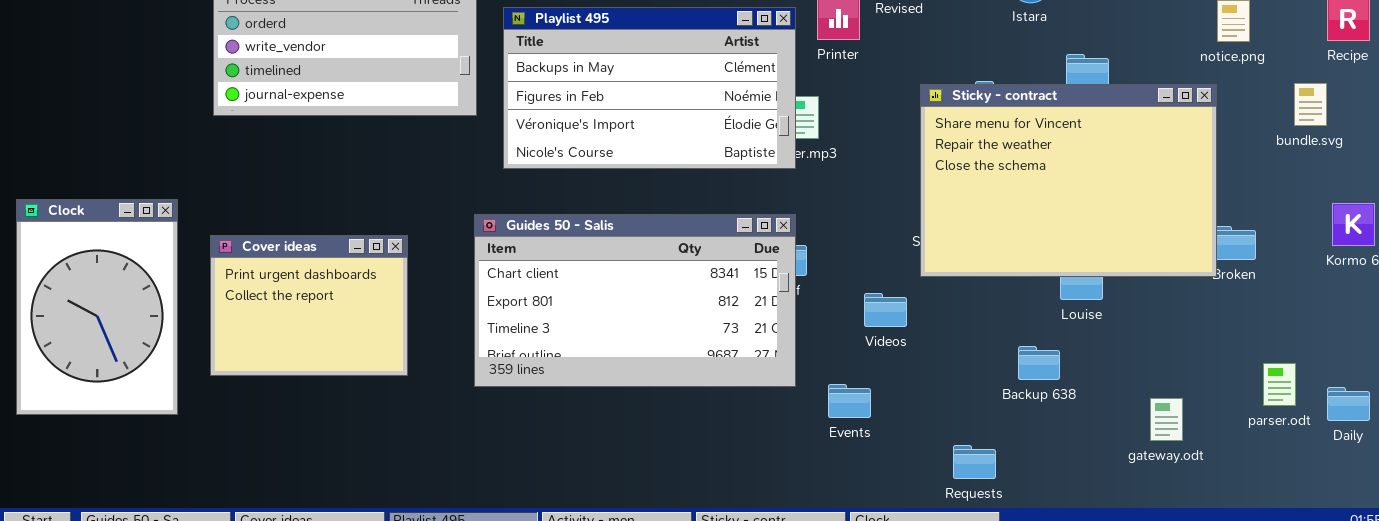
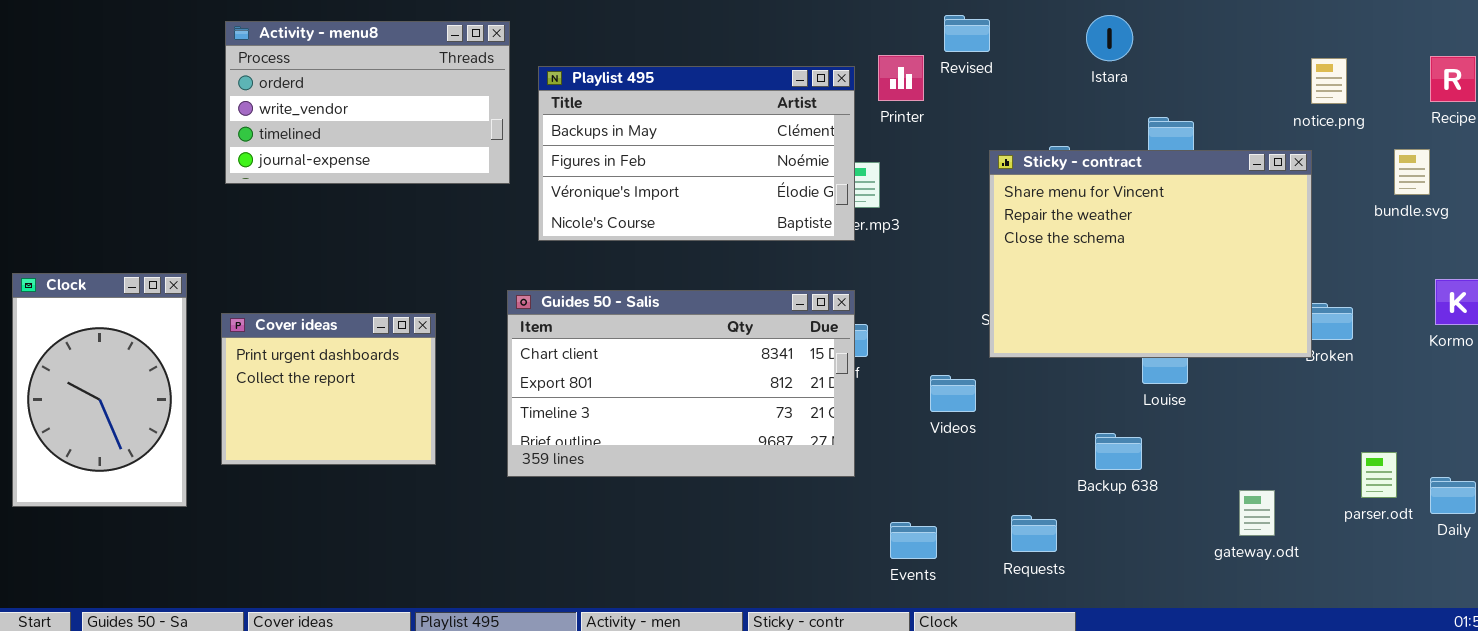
Events: [828,384,871,418] -> [890,522,937,559], moved
Requests: [953,445,996,479] -> [1011,515,1057,552], moved

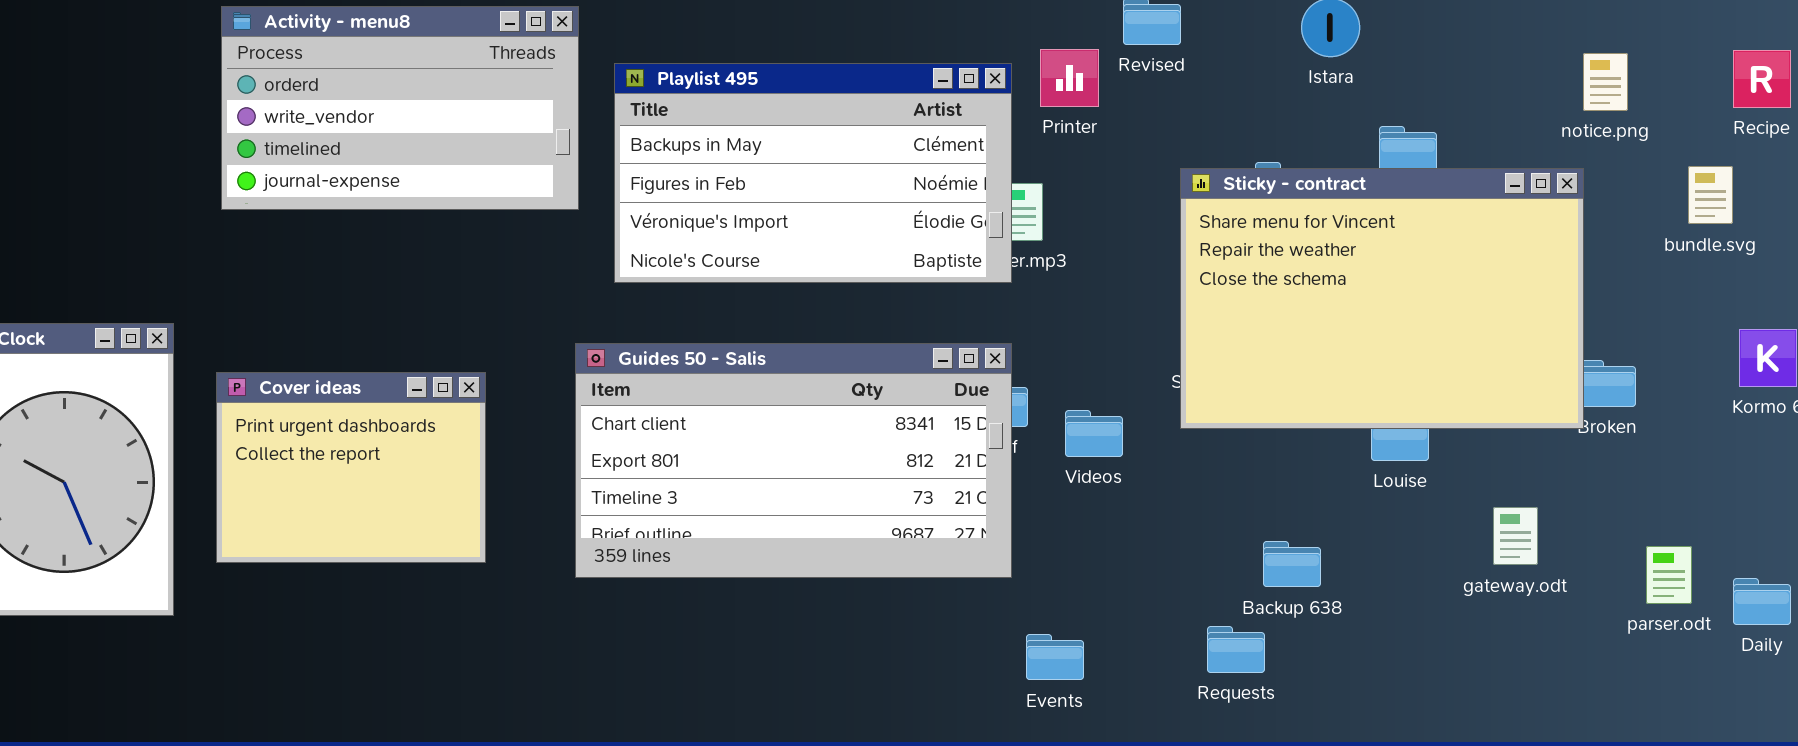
Videos: [930,375,976,412] -> [1065,410,1123,457], moved
Backup 638: [1095,433,1142,470] -> [1263,541,1321,587], moved
gateway.odt: [1239,490,1275,536] -> [1493,507,1538,565], moved
Events: [890,522,937,559] -> [1026,634,1084,680], moved

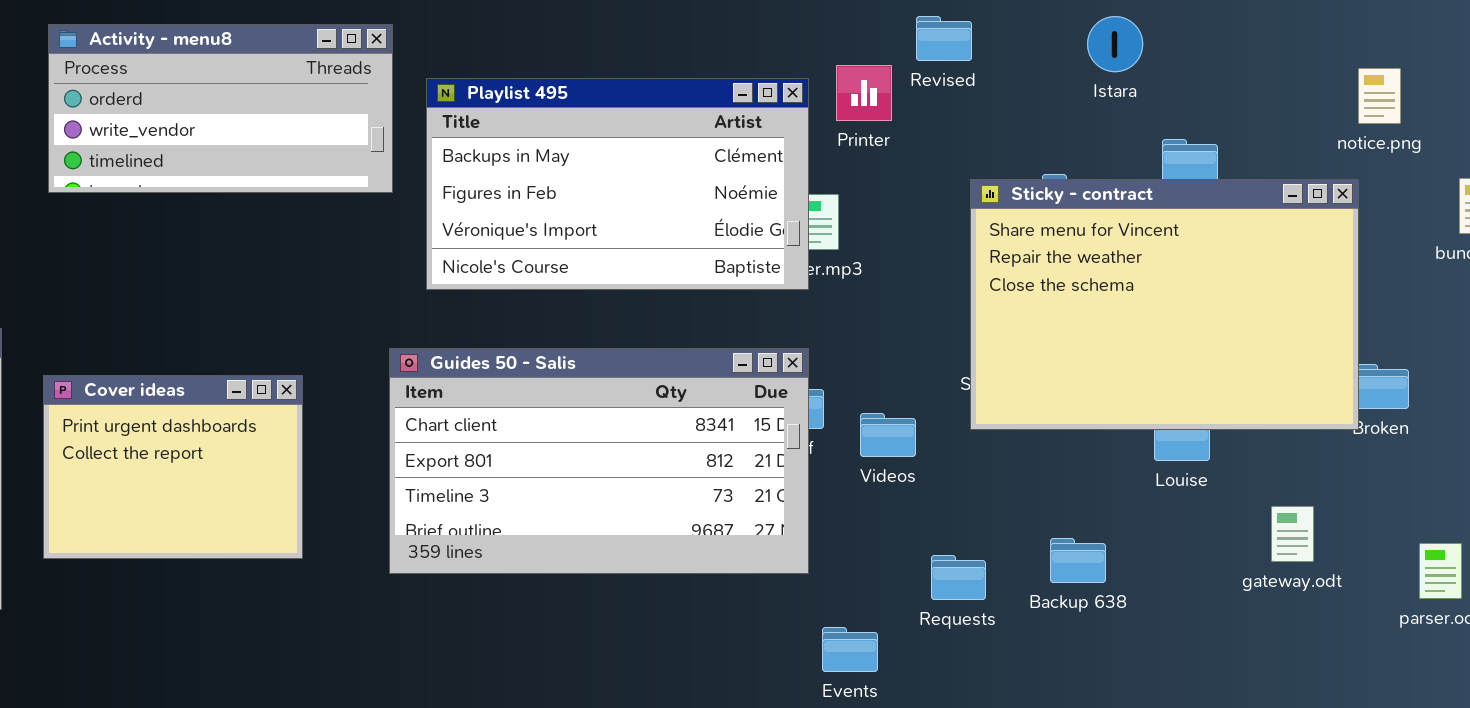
Activity - menu8: [221,6,579,210] -> [48,24,393,193], resized
Requests: [1207,626,1265,673] -> [931,555,986,600], moved

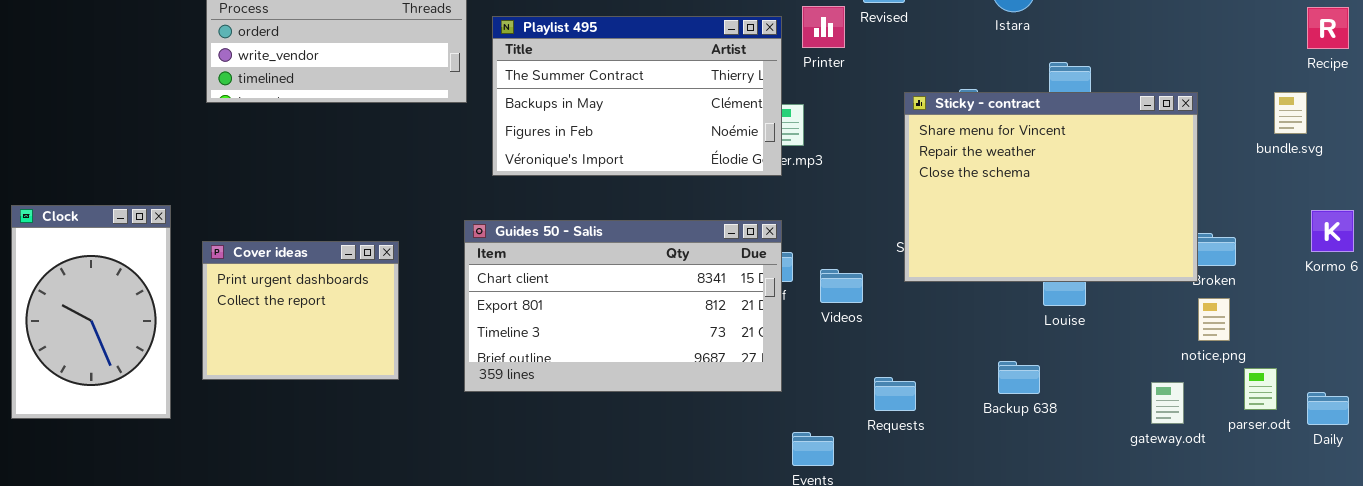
notice.png: [1358,68,1401,124] -> [1198,298,1230,341], moved
Playlist 495: [426,78,809,290] -> [492,16,782,176], scrolled up 1 row
gateway.odt: [1271,506,1314,562] -> [1151,382,1184,424], moved
Backup 638: [1050,538,1106,583] -> [998,361,1040,394], moved

